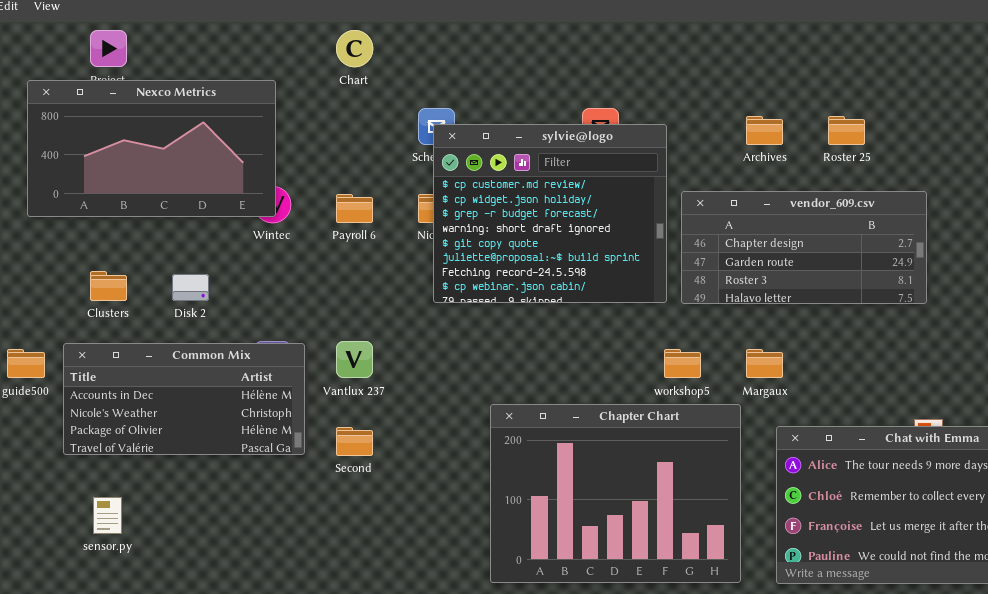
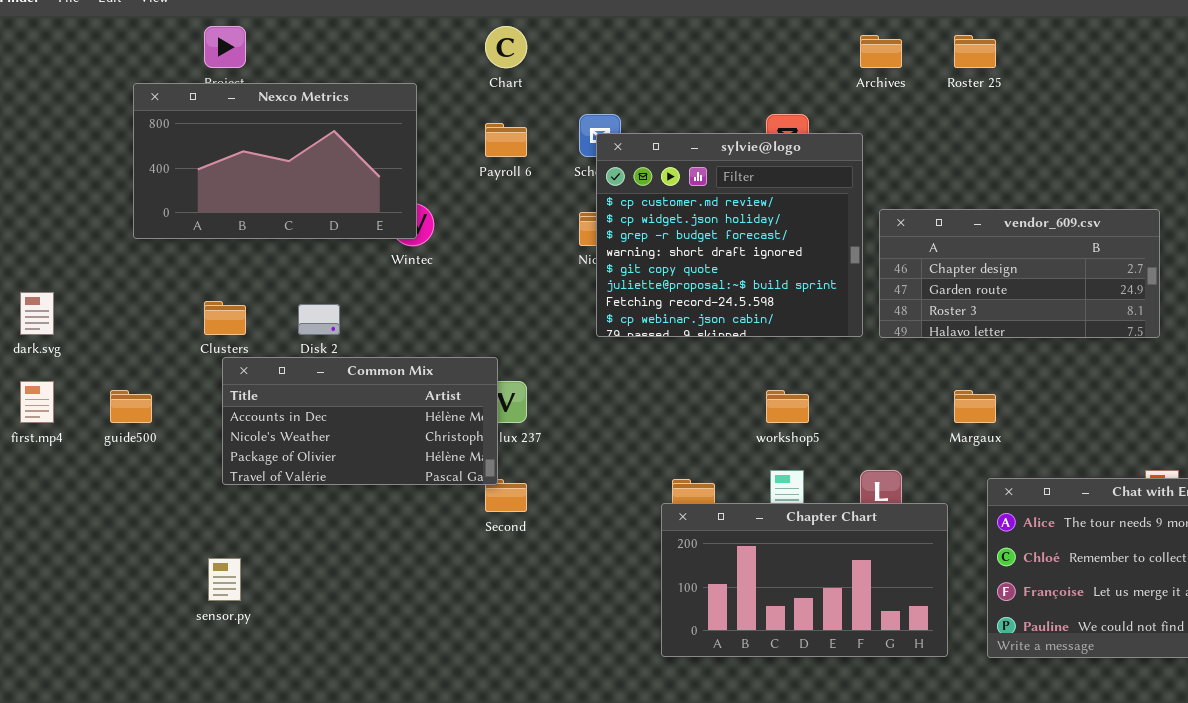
Archives: [746,116,783,145] -> [860,35,902,68], moved
Roster 25: [828,116,865,145] -> [954,35,996,68], moved
Payroll 6: [336,194,373,223] -> [485,123,527,157], moved
Common Mix: [63,343,305,455] -> [222,357,498,485], moved
workshop5: [664,349,701,378] -> [766,390,809,423], moved
Chapter Chart: [490,404,741,583] -> [661,503,948,657], resized

